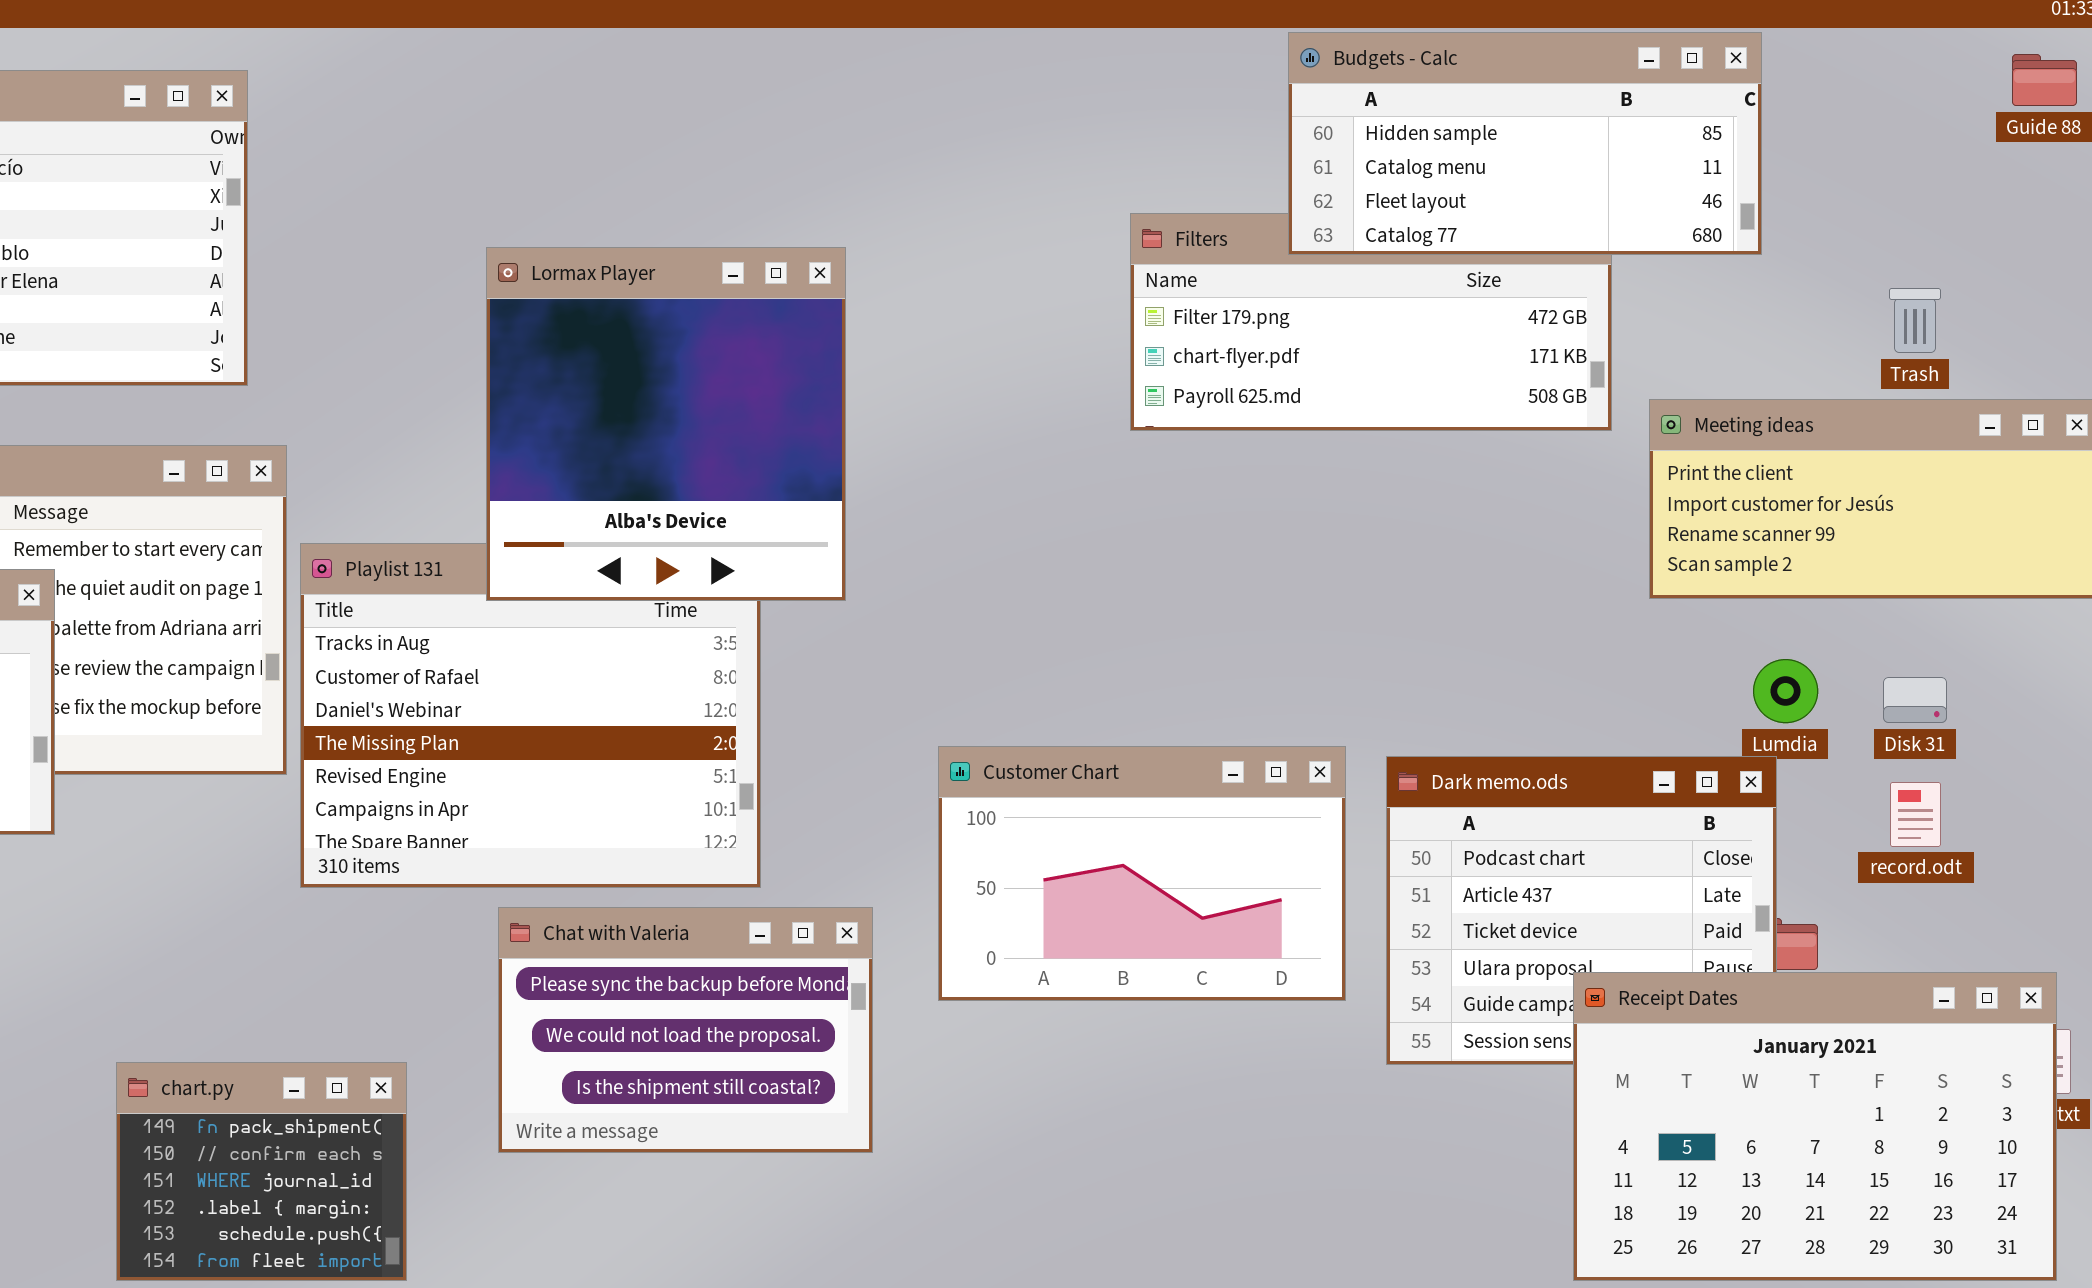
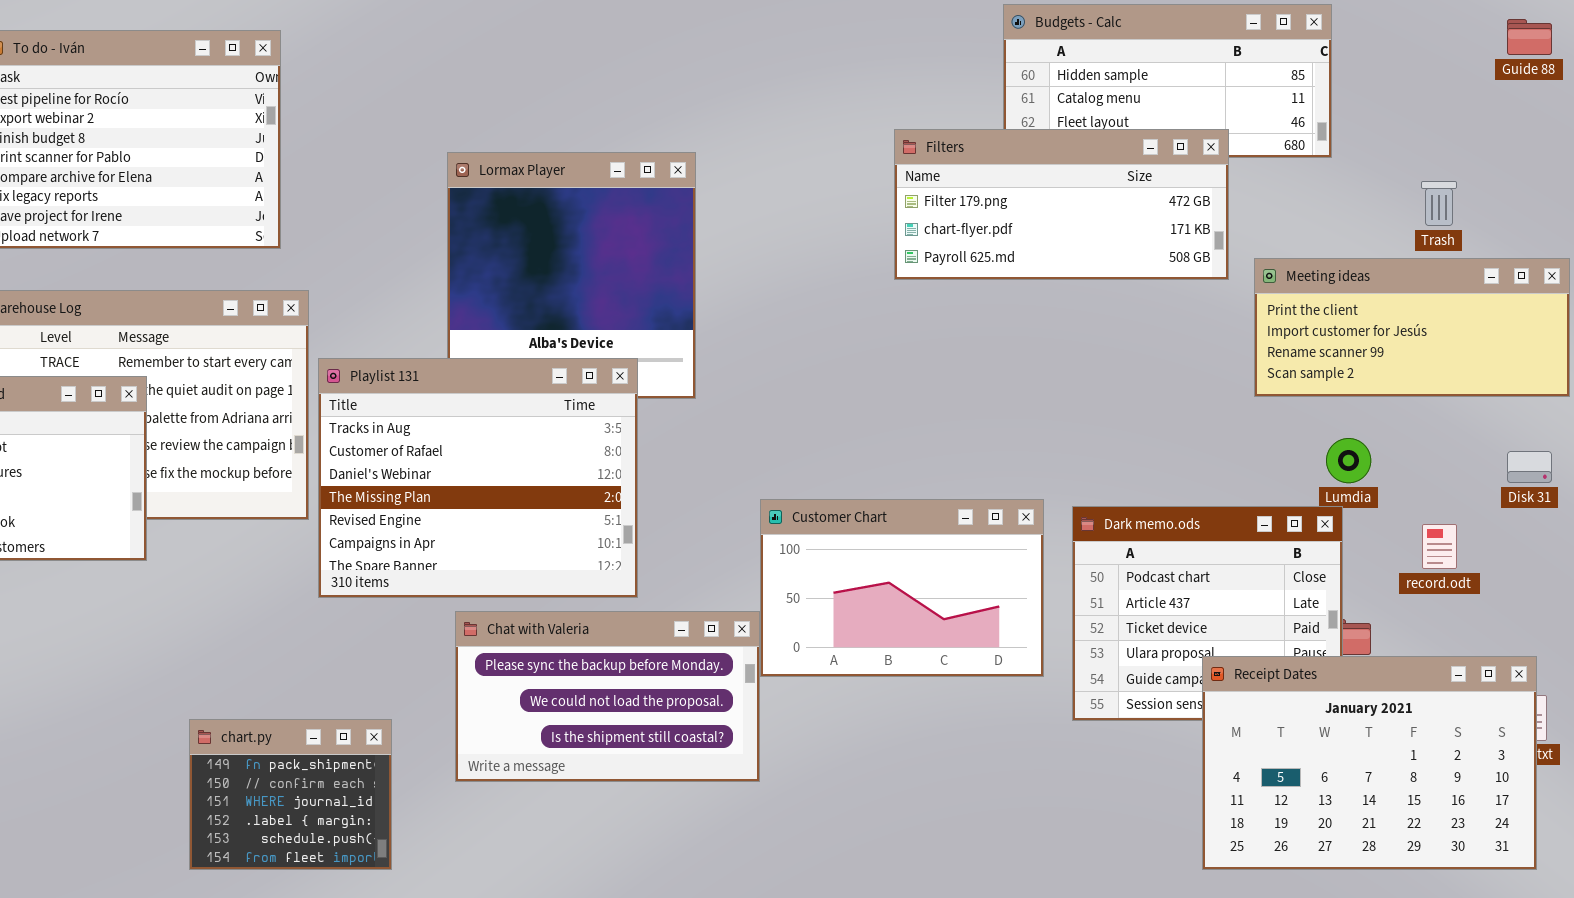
Filters: [1130,213,1612,431] -> [894,129,1229,280], raised
Playlist 131: [300,543,761,888] -> [318,358,638,598], raised
Disk 31: [1883,677,1947,723] -> [1507,451,1552,483], moved
Chat with Valeria: [498,907,873,1153] -> [455,611,760,782], resized

